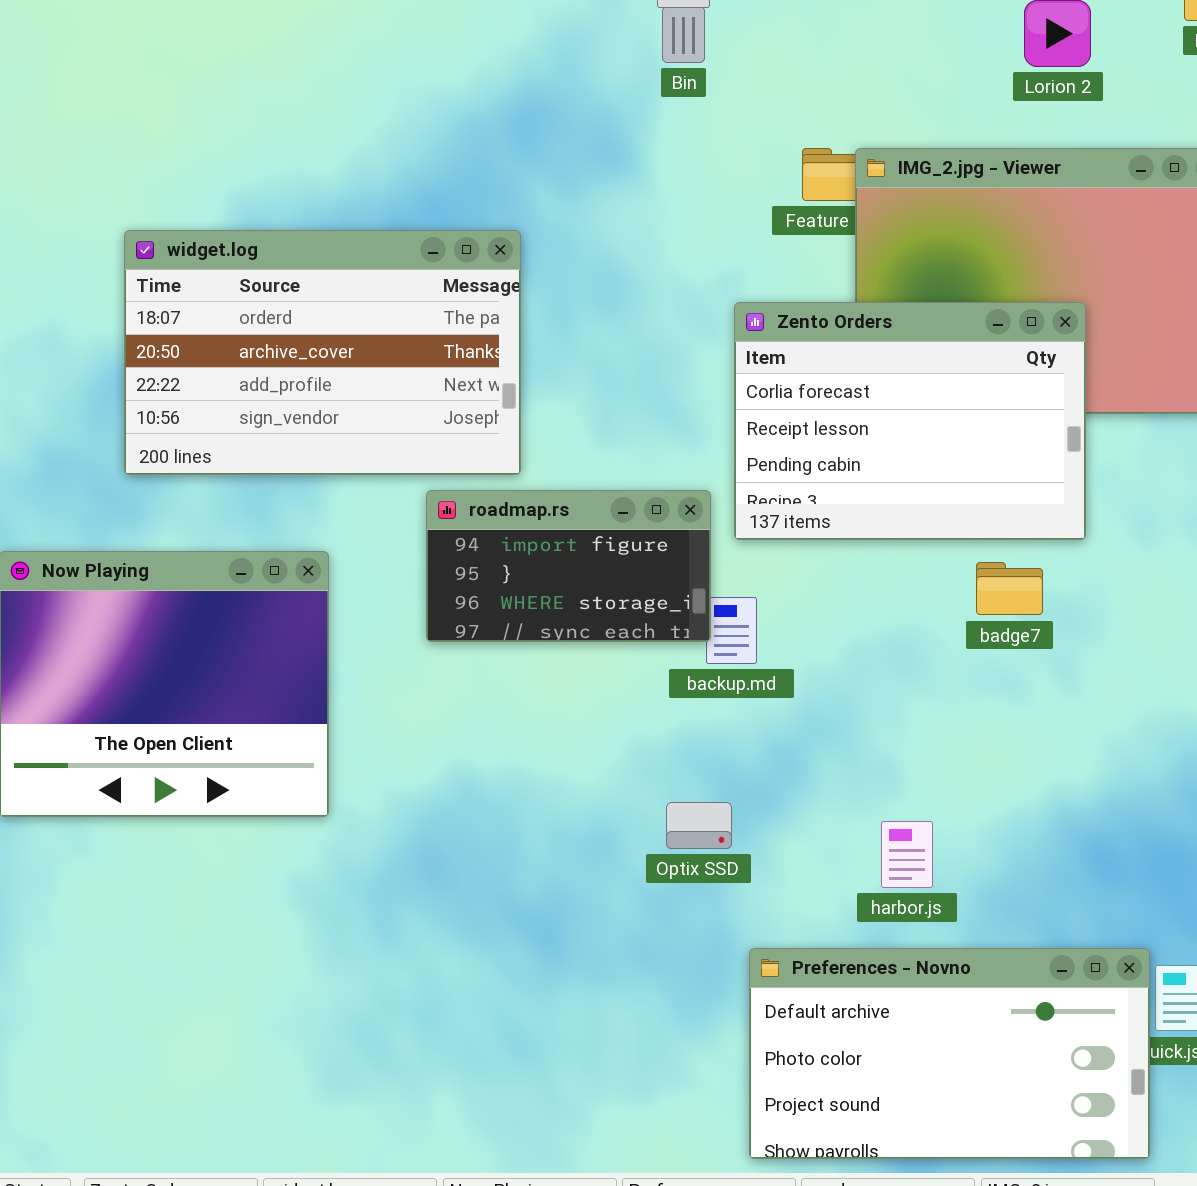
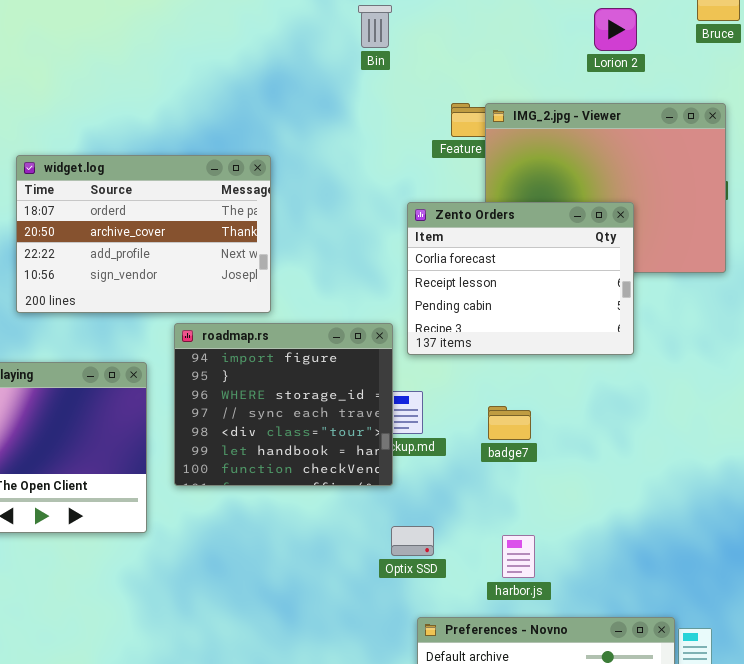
roadmap.rs: [426,490,711,642] -> [174,323,393,486], resized
badge7: [976,562,1043,615] -> [488,406,531,440], moved
Optix SSD: [666,802,732,849] -> [391,526,434,556], moved

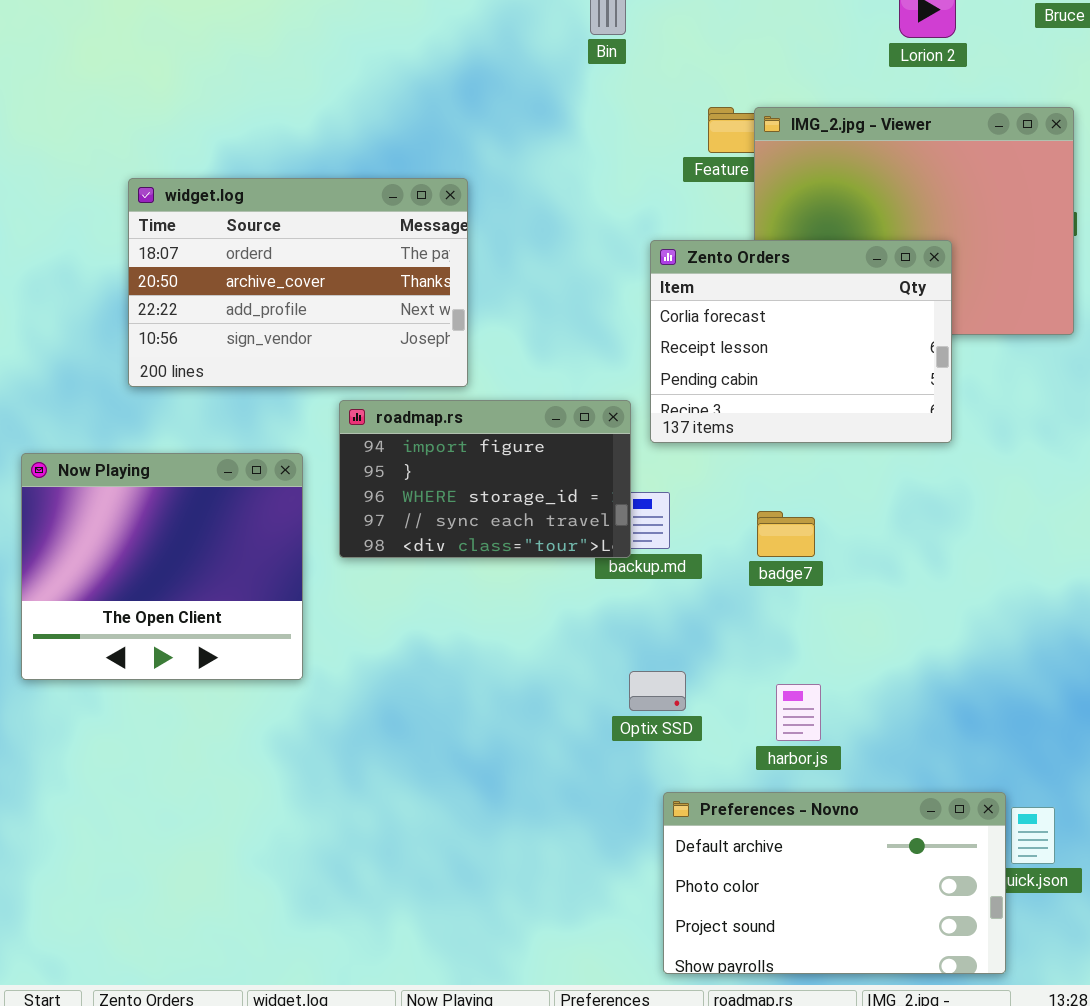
roadmap.rs: [174,323,393,486] -> [339,400,631,558], resized

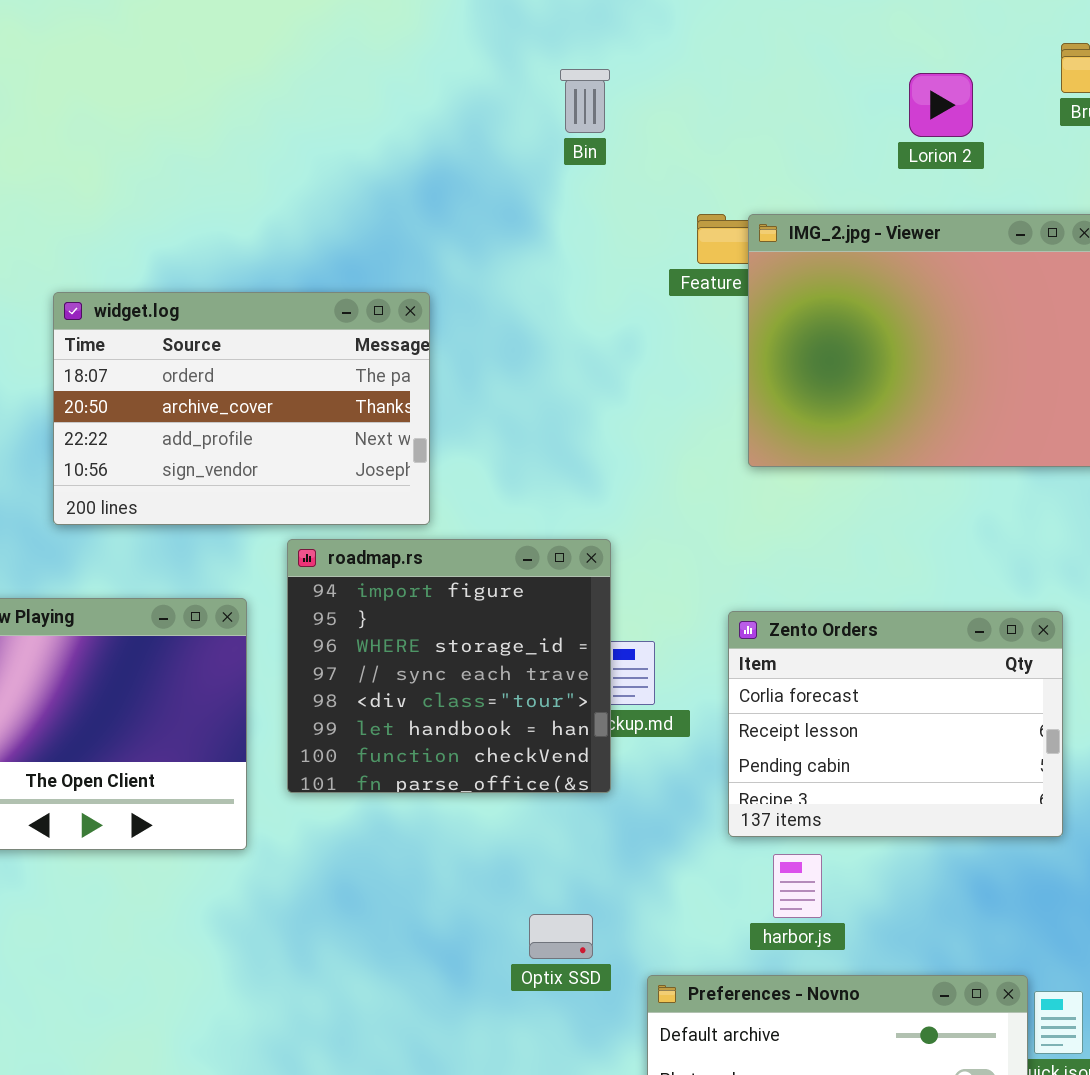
Zento Orders: [650,240,952,443] -> [728,611,1063,837], moved
roadmap.rs: [339,400,631,558] -> [287,539,611,793], resized
Optix SSD: [629,671,686,711] -> [529,914,593,959], moved

